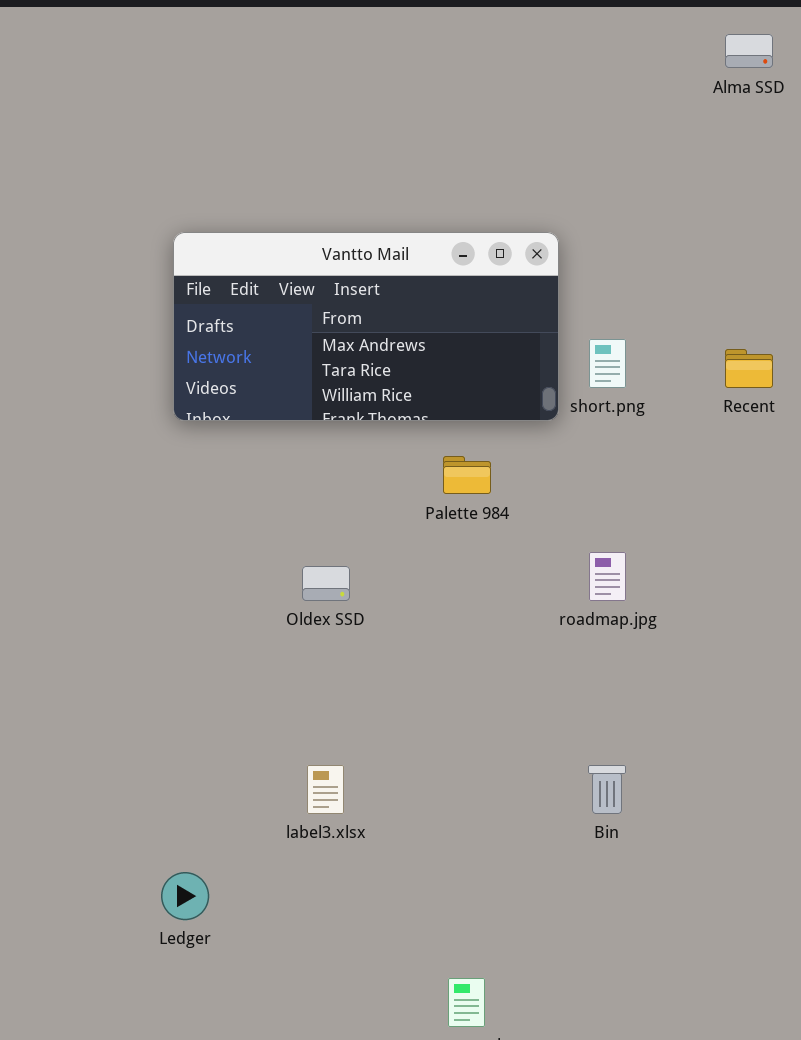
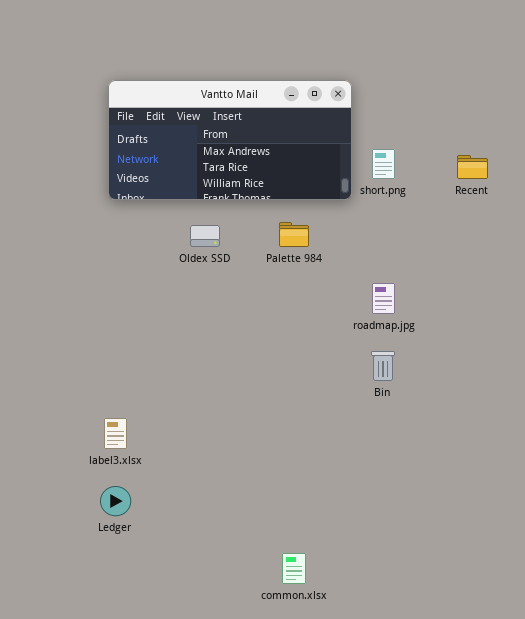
Oldex SSD: [302,566,350,601] -> [190,225,220,247], moved
label3.xlsx: [307,765,344,814] -> [104,418,127,449], moved
Bin: [588,765,626,814] -> [371,351,395,381], moved

